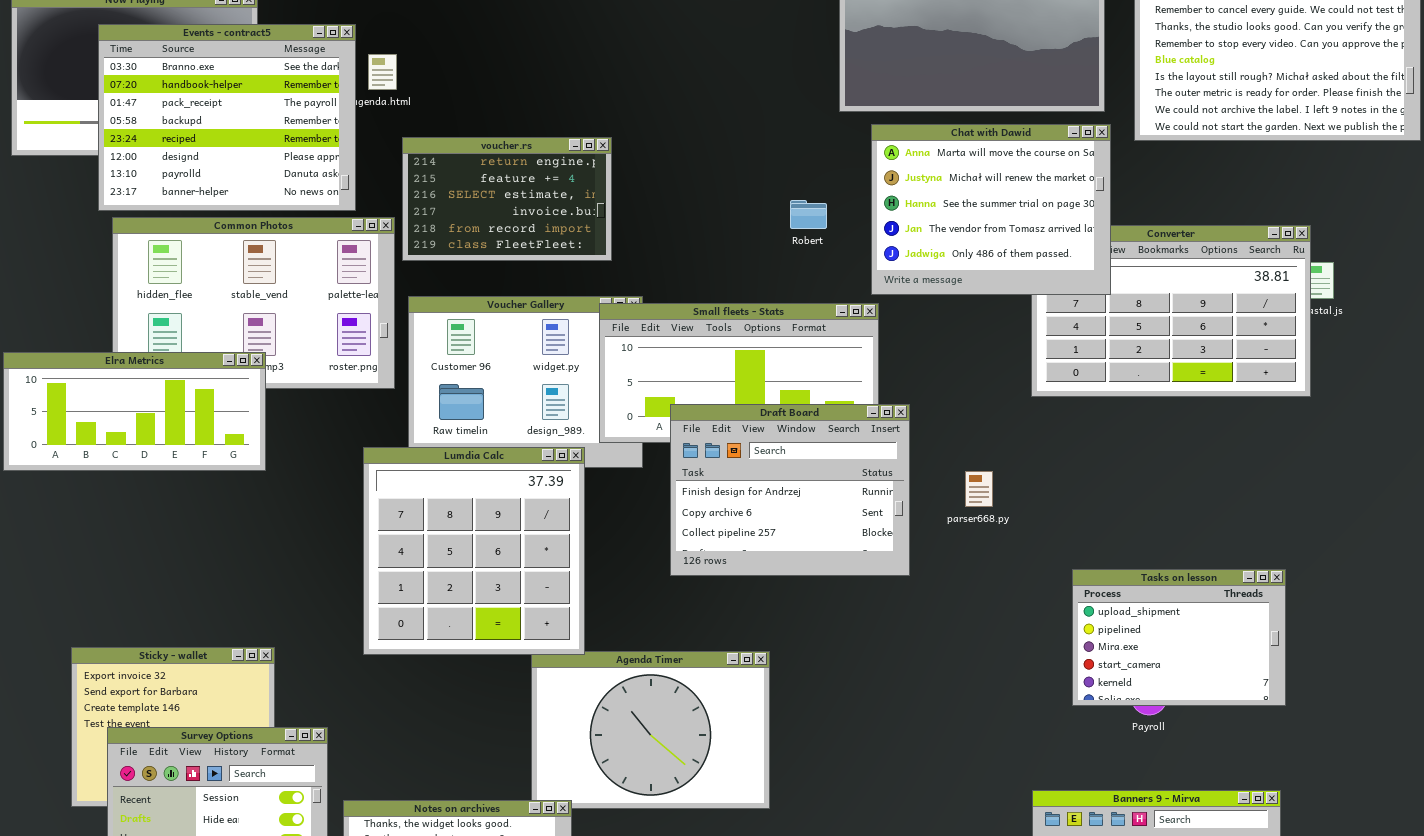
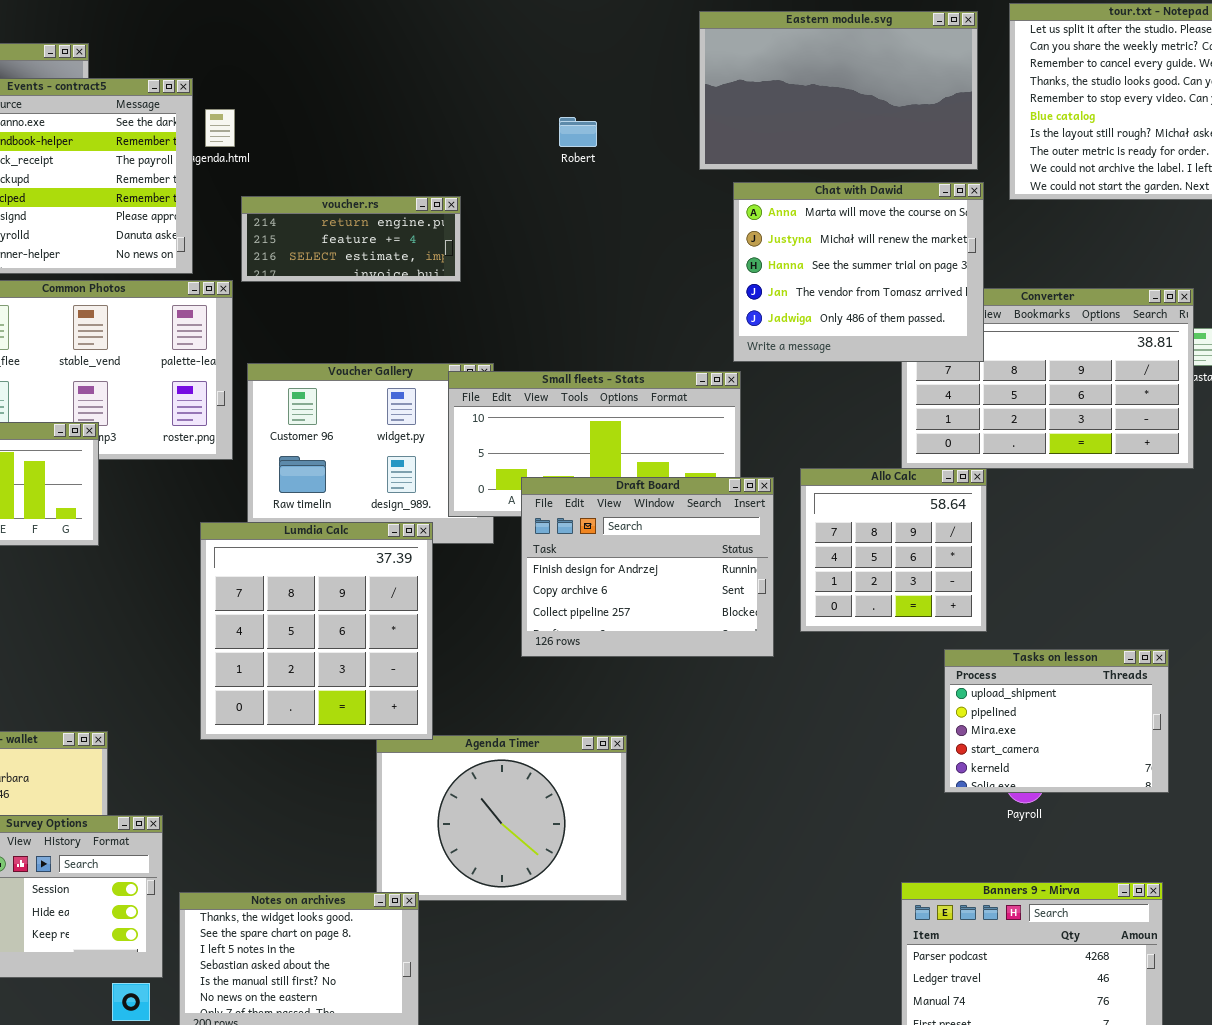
voucher.rs: [402,137,612,261] -> [241,196,461,282], resized
Robert: [790,200,827,229] -> [559,117,597,147], moved
Allo Calc: none -> [800,468,987,632], opened

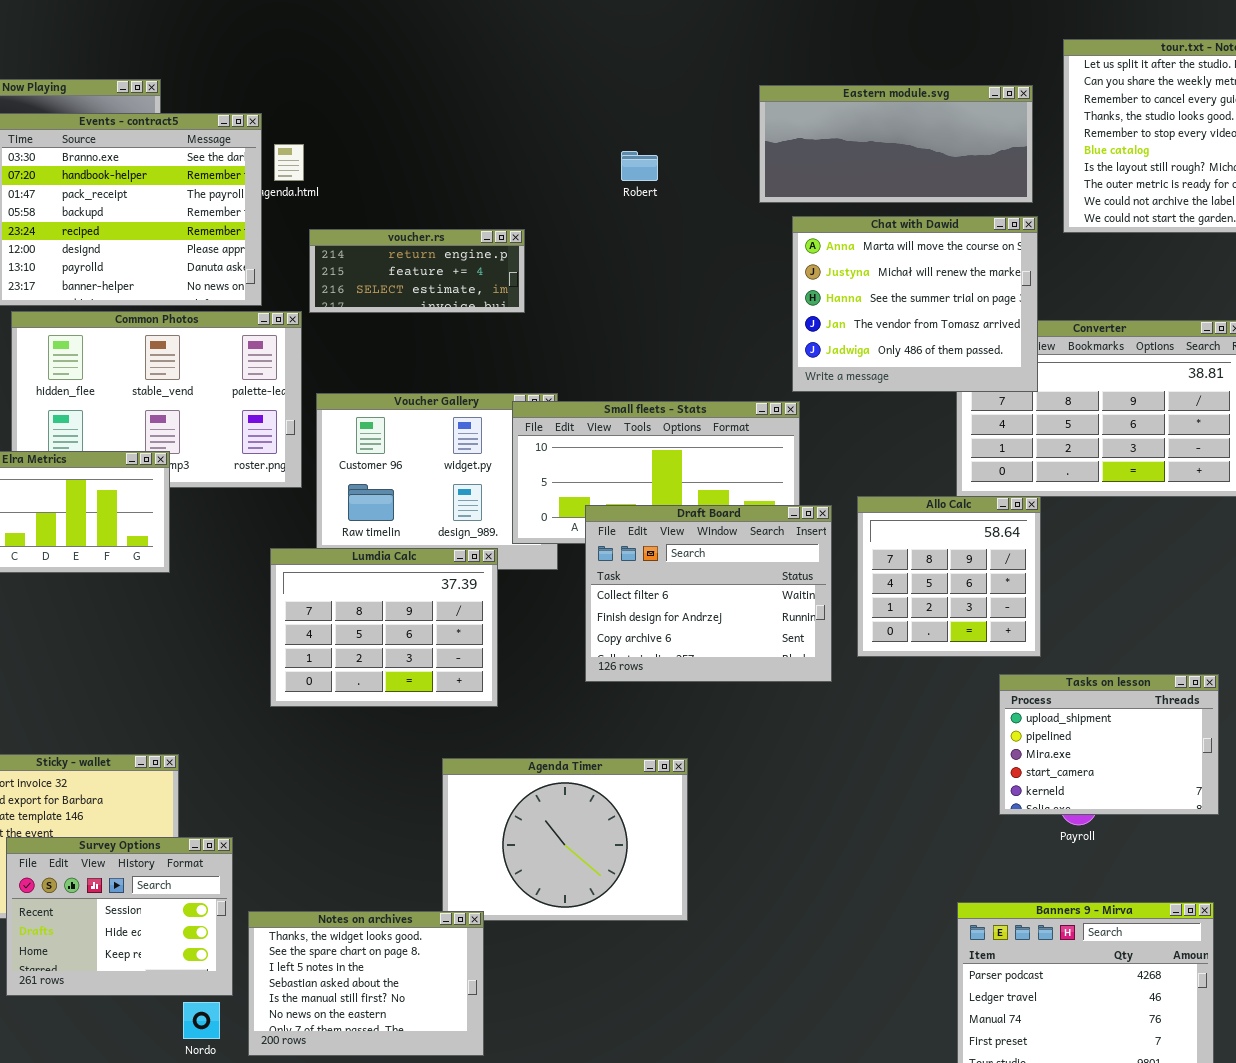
Eastern module.svg: [699,11,978,170] -> [759,85,1033,203], resized
Draft Board: [521,477,774,657] -> [585,505,832,682], scrolled up 1 row
Lumdia Calc: [200,522,433,740] -> [270,548,498,707], resized

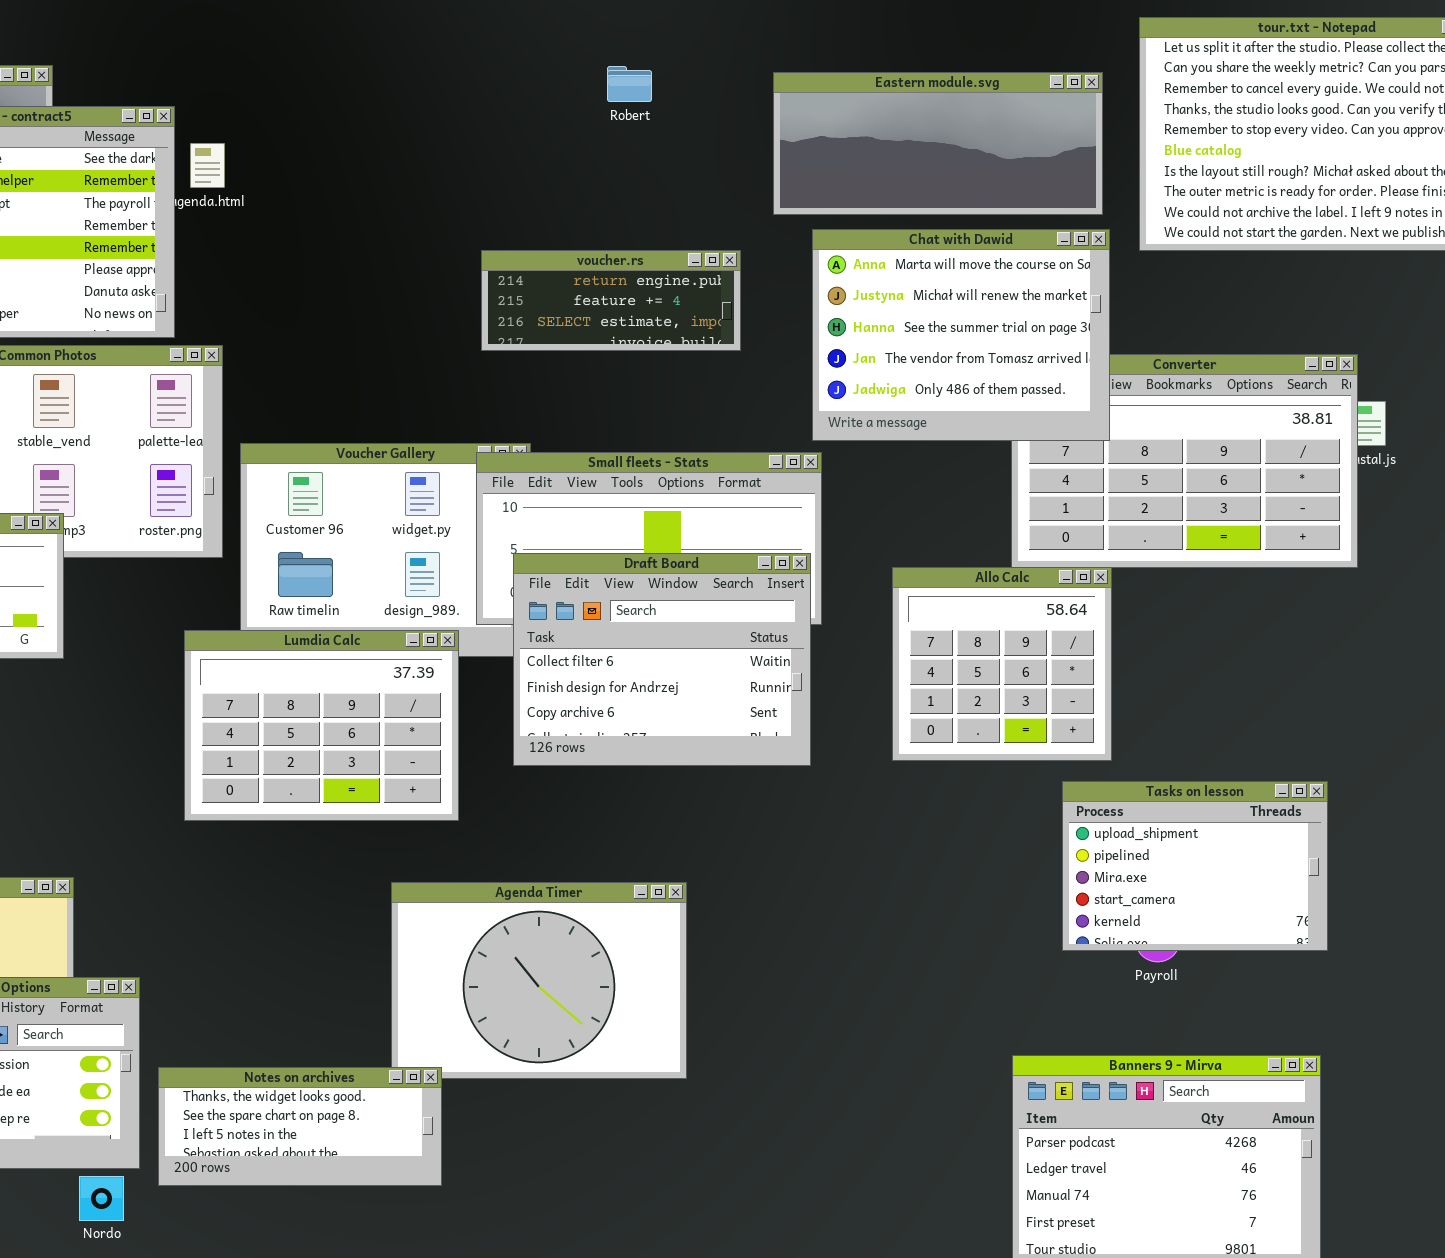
Robert: [621,151,658,181] -> [607,66,652,102], moved
voucher.rs: [309,229,525,313] -> [481,250,741,351], moved
Draft Board: [585,505,832,682] -> [513,553,811,766], moved
Notes on archives: [248,911,484,1056] -> [158,1067,442,1186], resized

